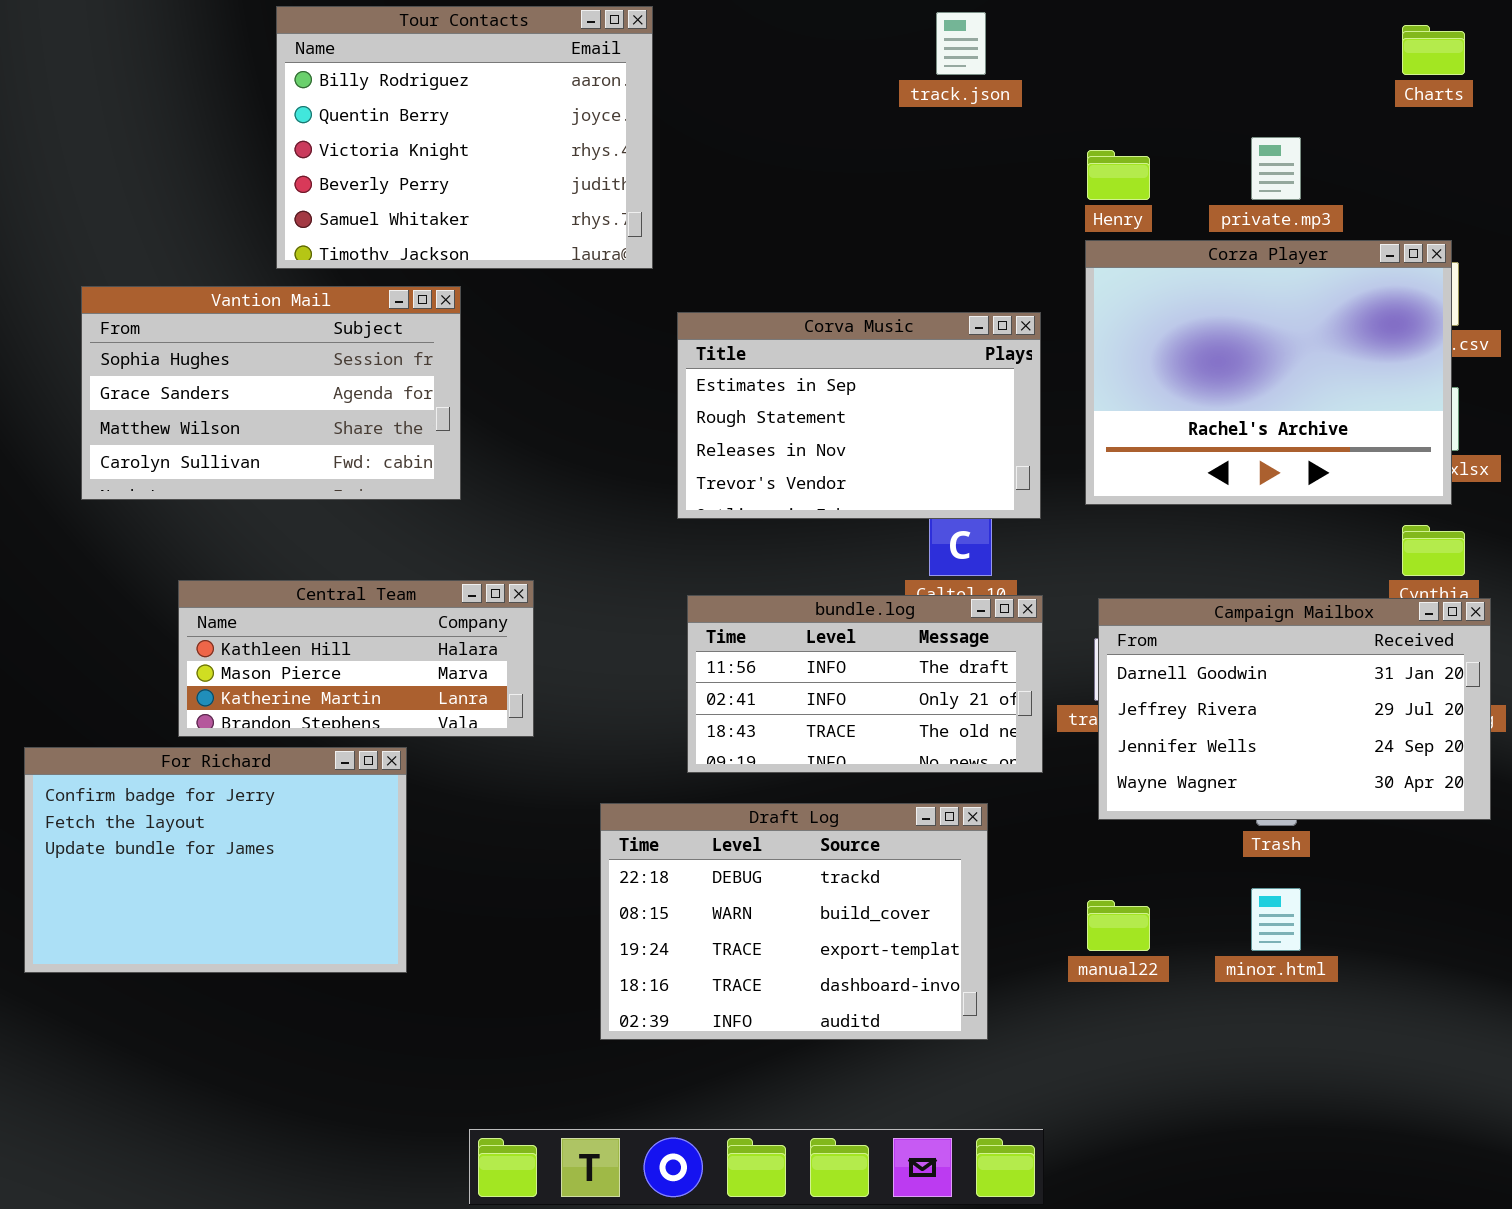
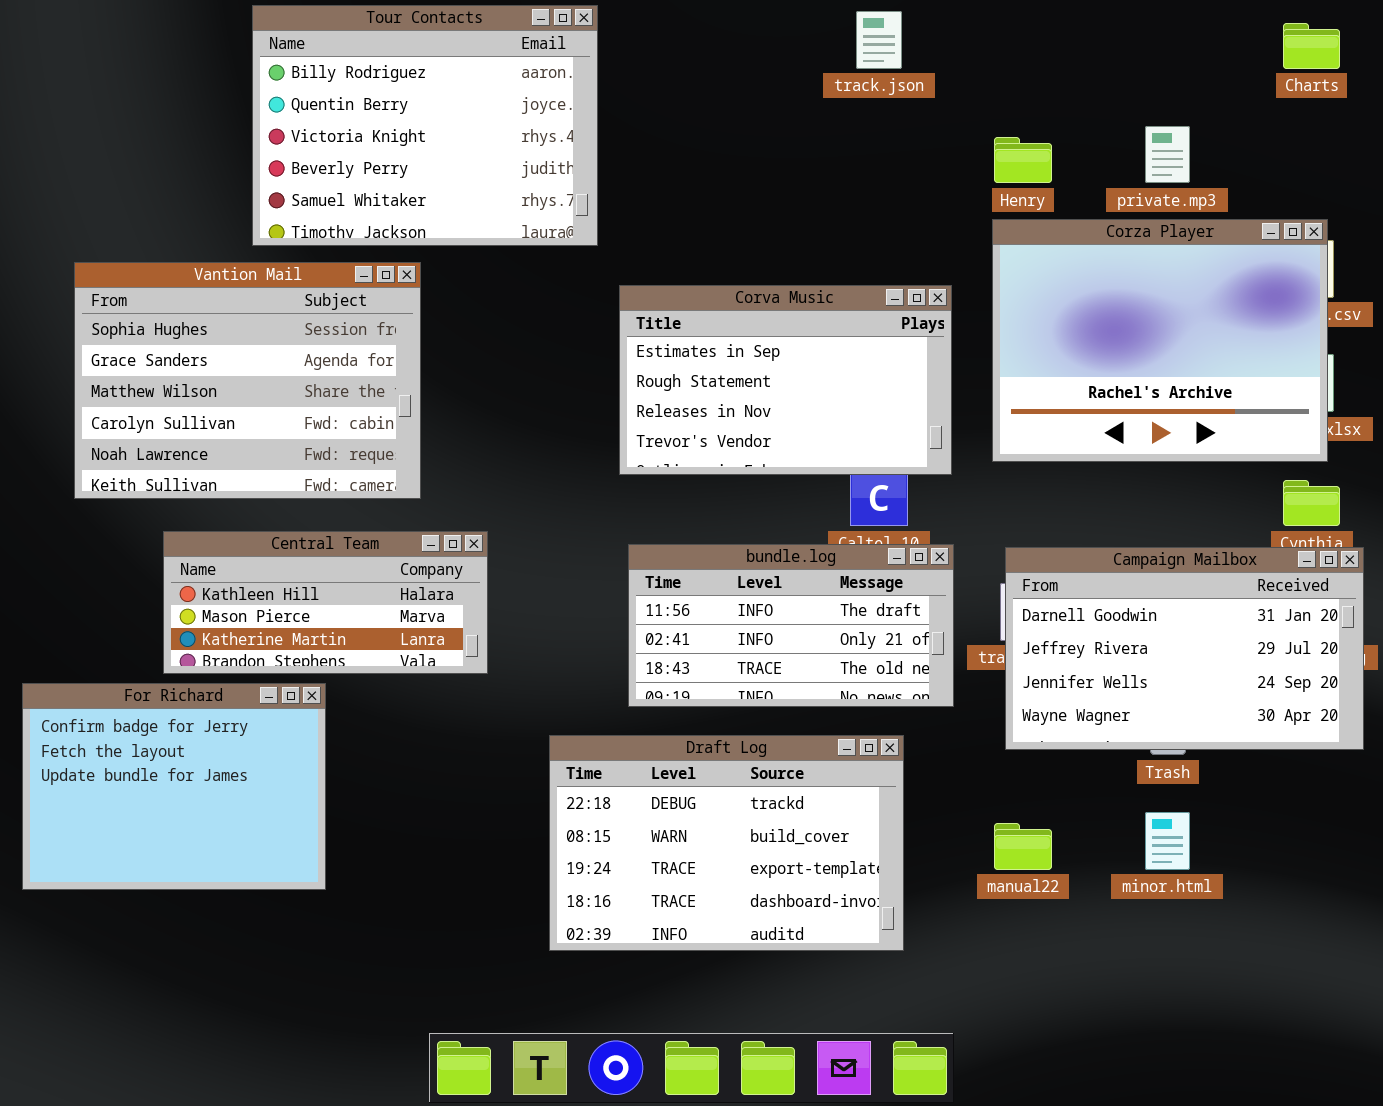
Vantion Mail: [81,286,461,500] -> [74,262,421,499], resized
For Richard: [24,747,407,973] -> [22,683,326,890], resized

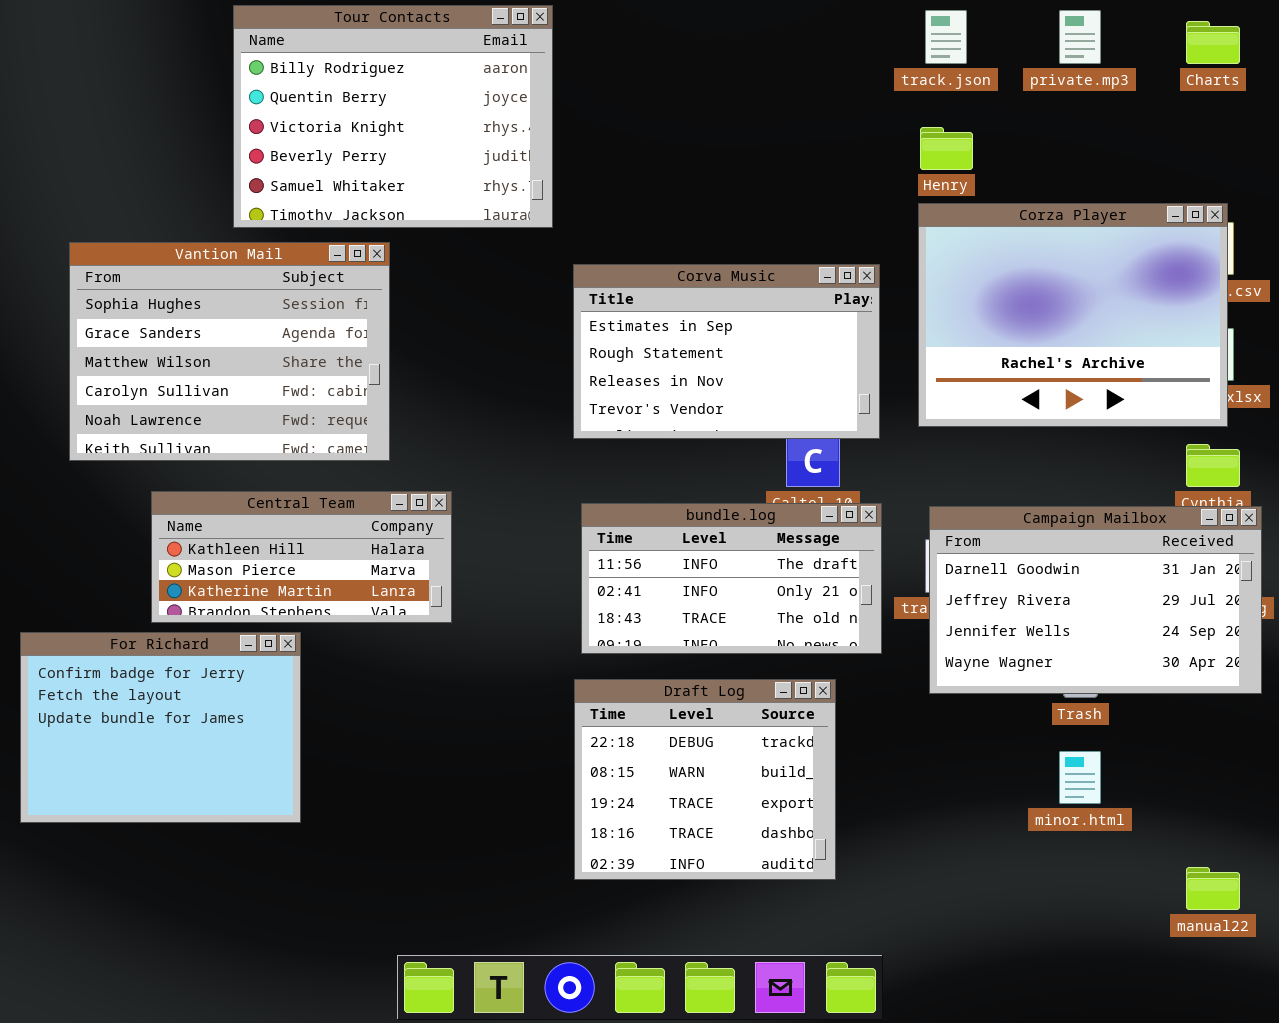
track.json: [856,11,902,69] -> [925,10,967,64], moved
private.mp3: [1145,126,1190,183] -> [1059,10,1101,64], moved
Draft Log: [549,735,904,951] -> [574,679,836,880], resized
manual22: [994,823,1052,870] -> [1186,867,1240,910], moved

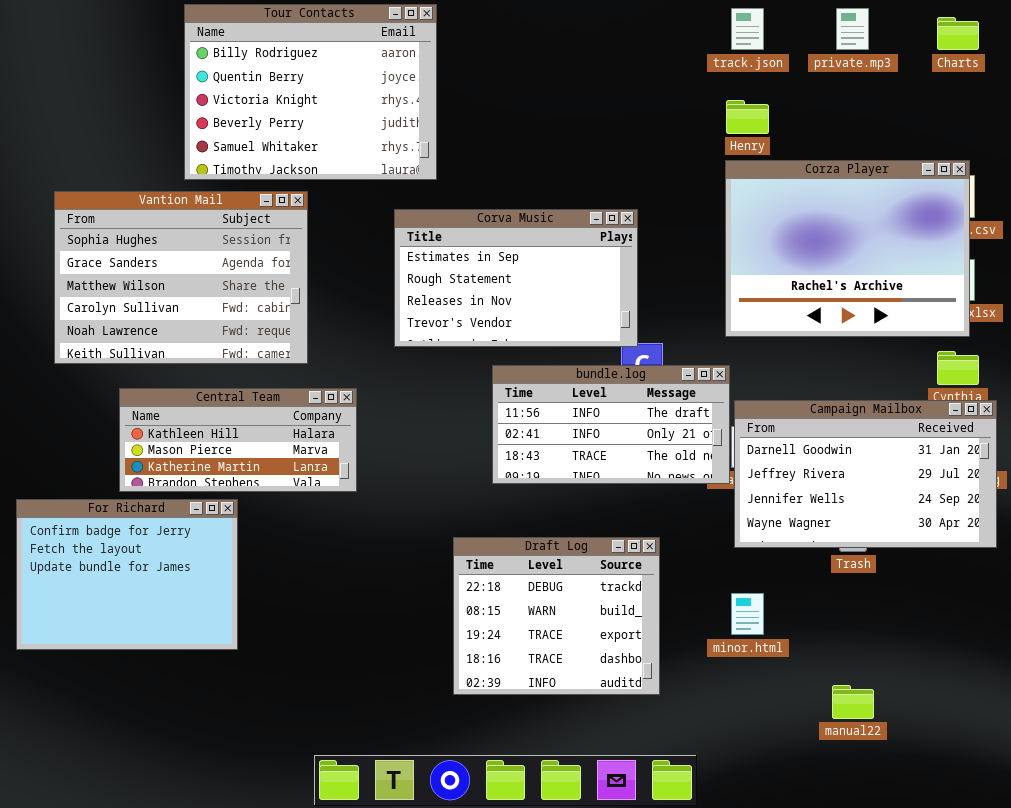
Corva Music: [573,264,880,439] -> [394,209,638,347], moved
bundle.log: [581,503,882,654] -> [492,365,730,484], moved
minor.html: [1059,751,1101,804] -> [731,593,764,635], moved
manual22: [1186,867,1240,910] -> [832,685,874,719], moved

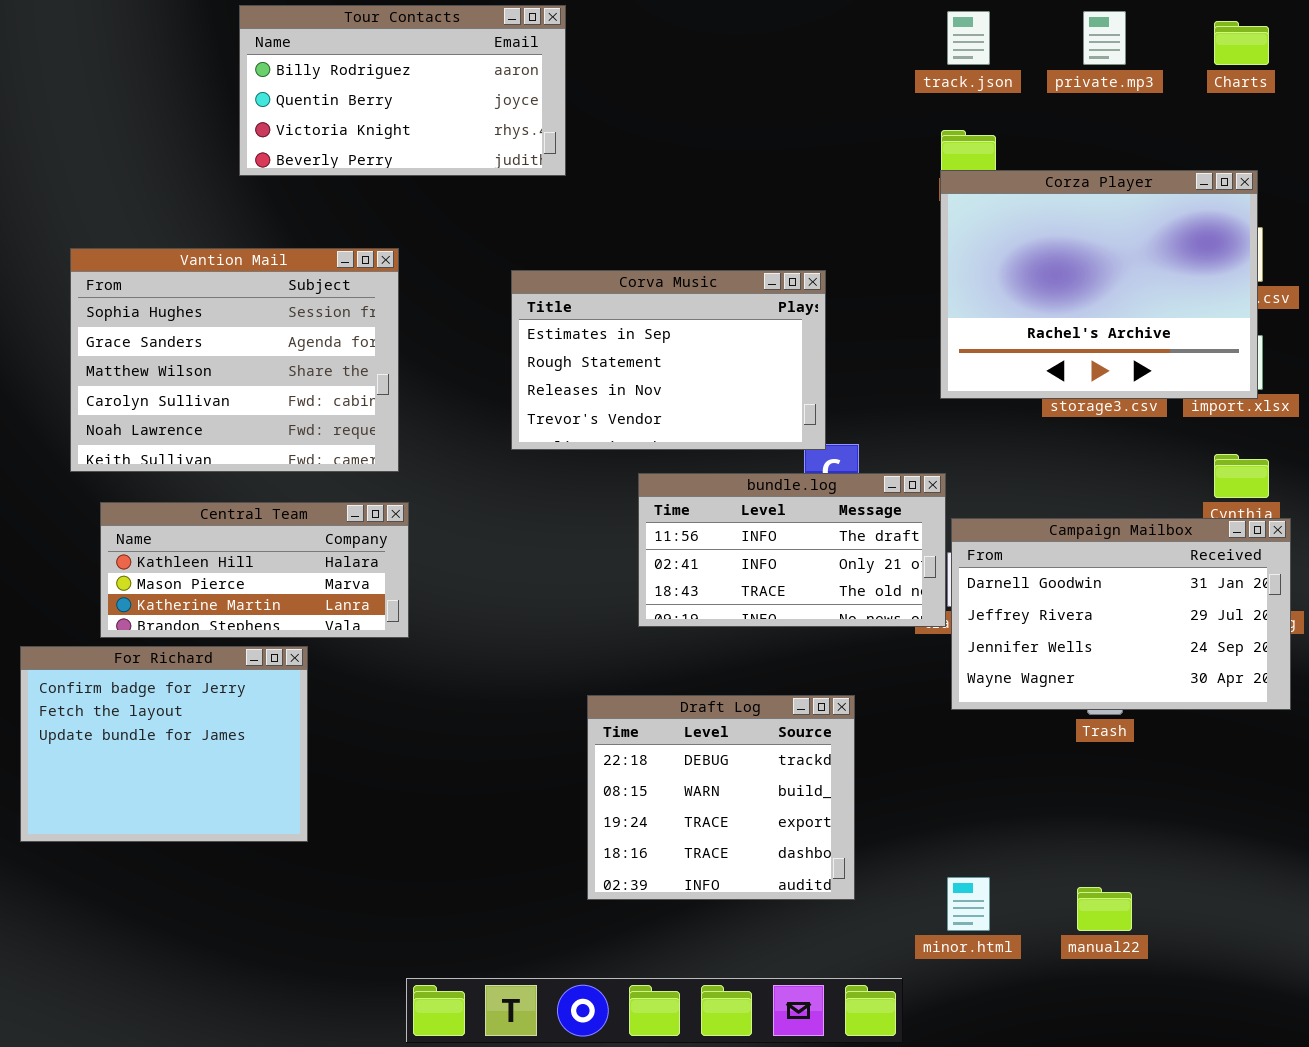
Tour Contacts: [184,4,437,180] -> [239,5,566,176], resized
Corza Player: [725,160,970,337] -> [940,170,1258,399], moved
Central Team: [119,388,357,492] -> [100,502,409,638], moved
minor.html: [731,593,764,635] -> [947,877,990,931], moved

